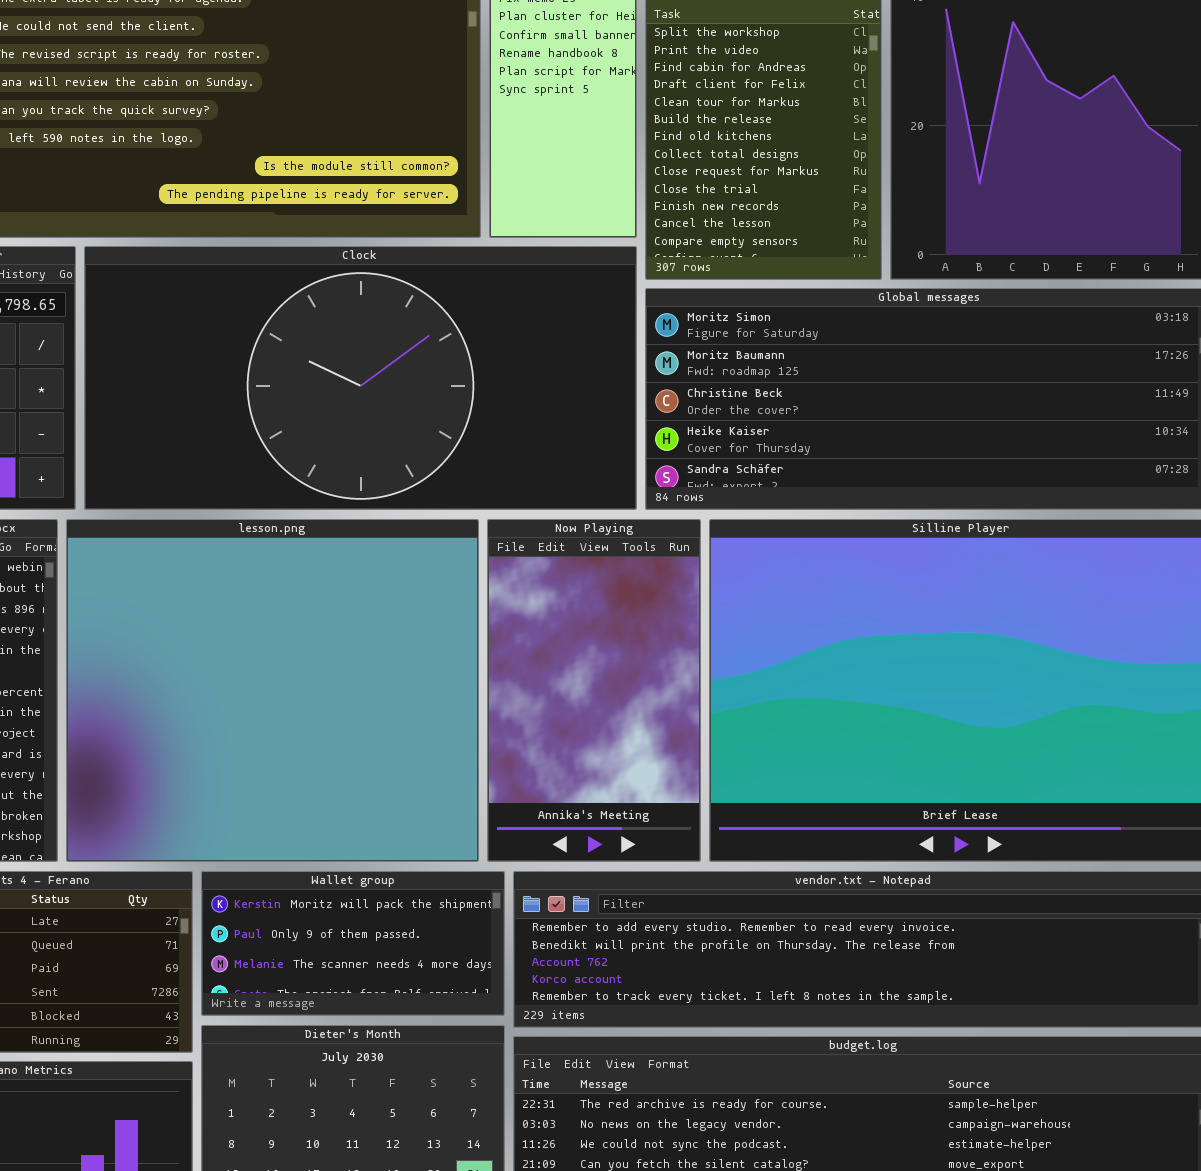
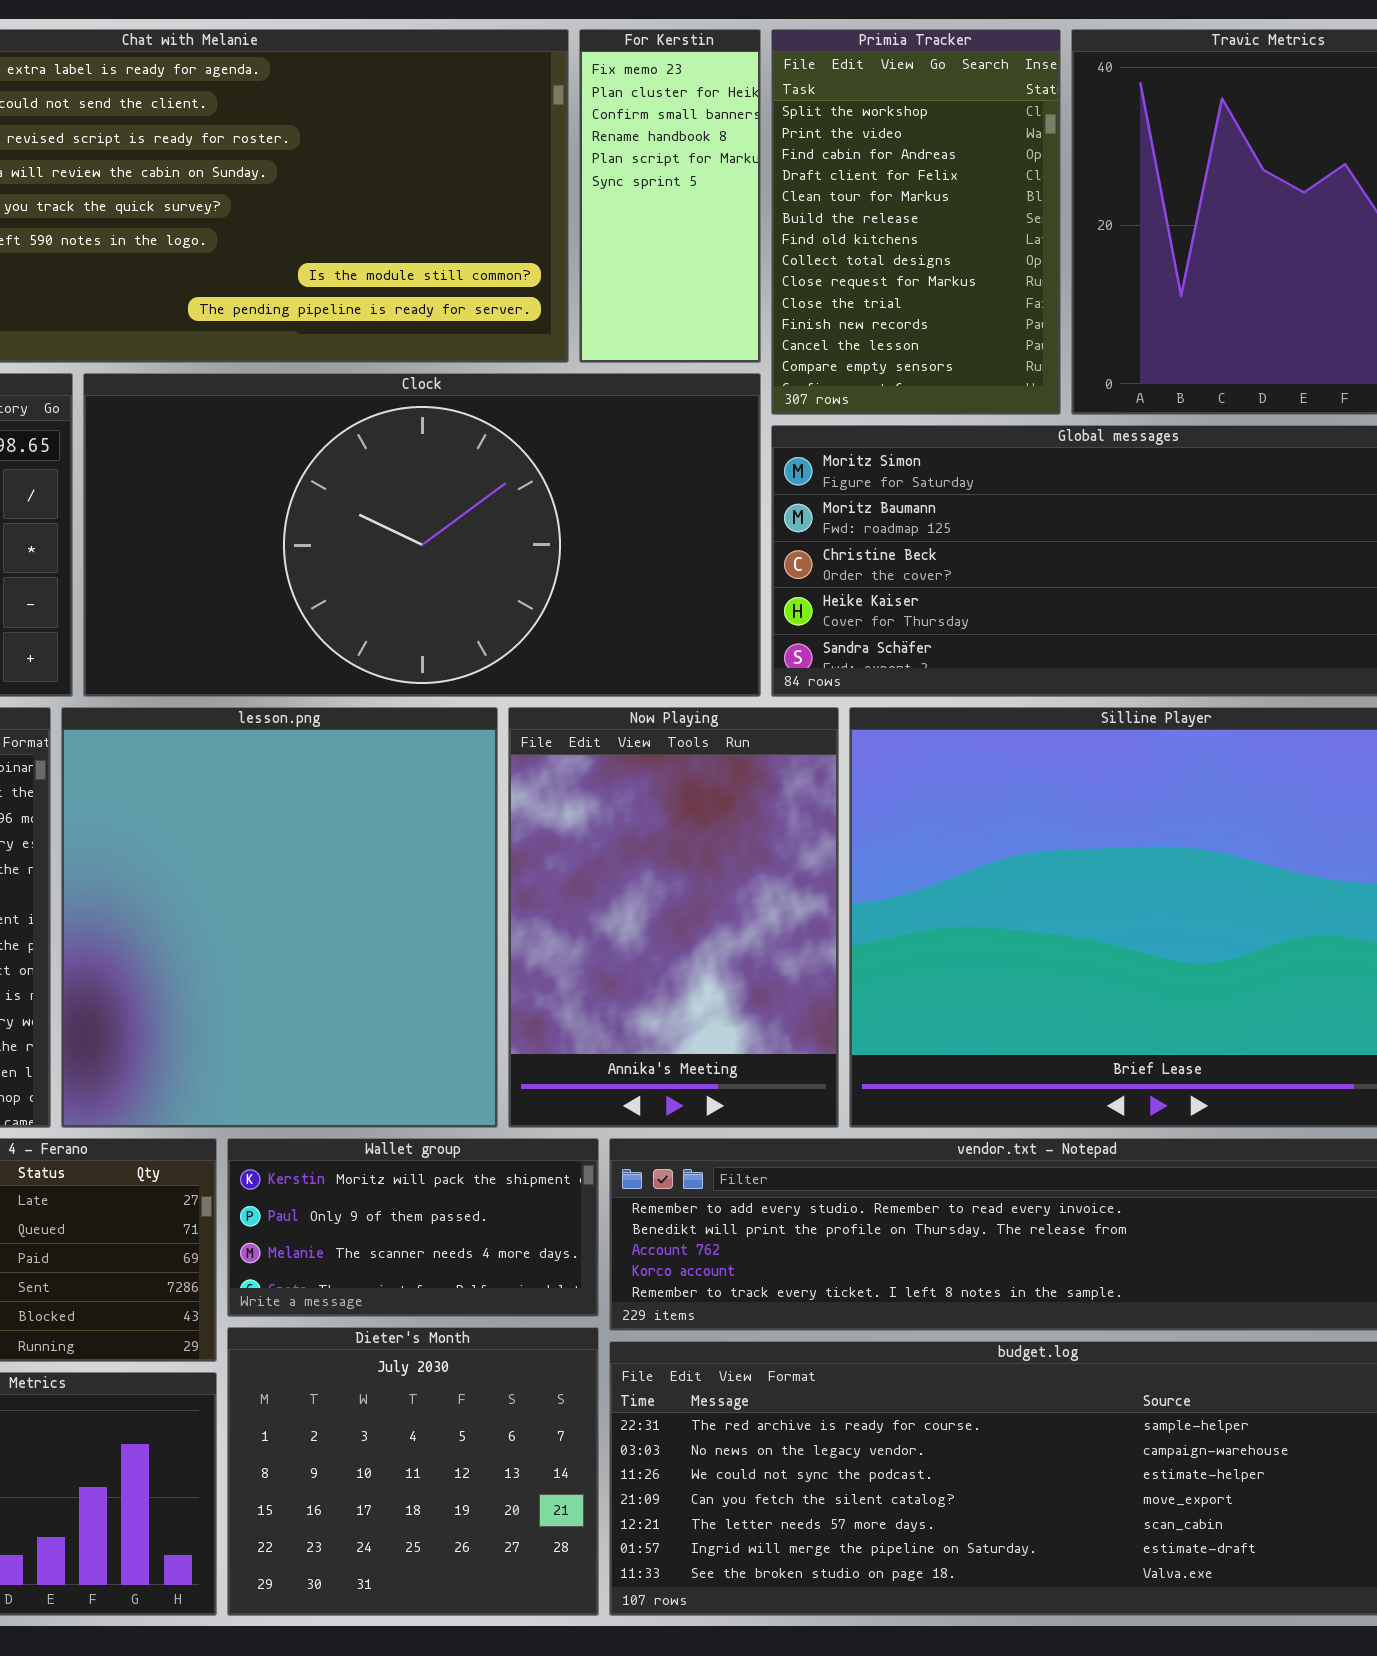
lesson.png: [66,519,479,862] -> [61,707,498,1128], resized
Now Playing: [487,519,701,862] -> [508,707,839,1128], resized

